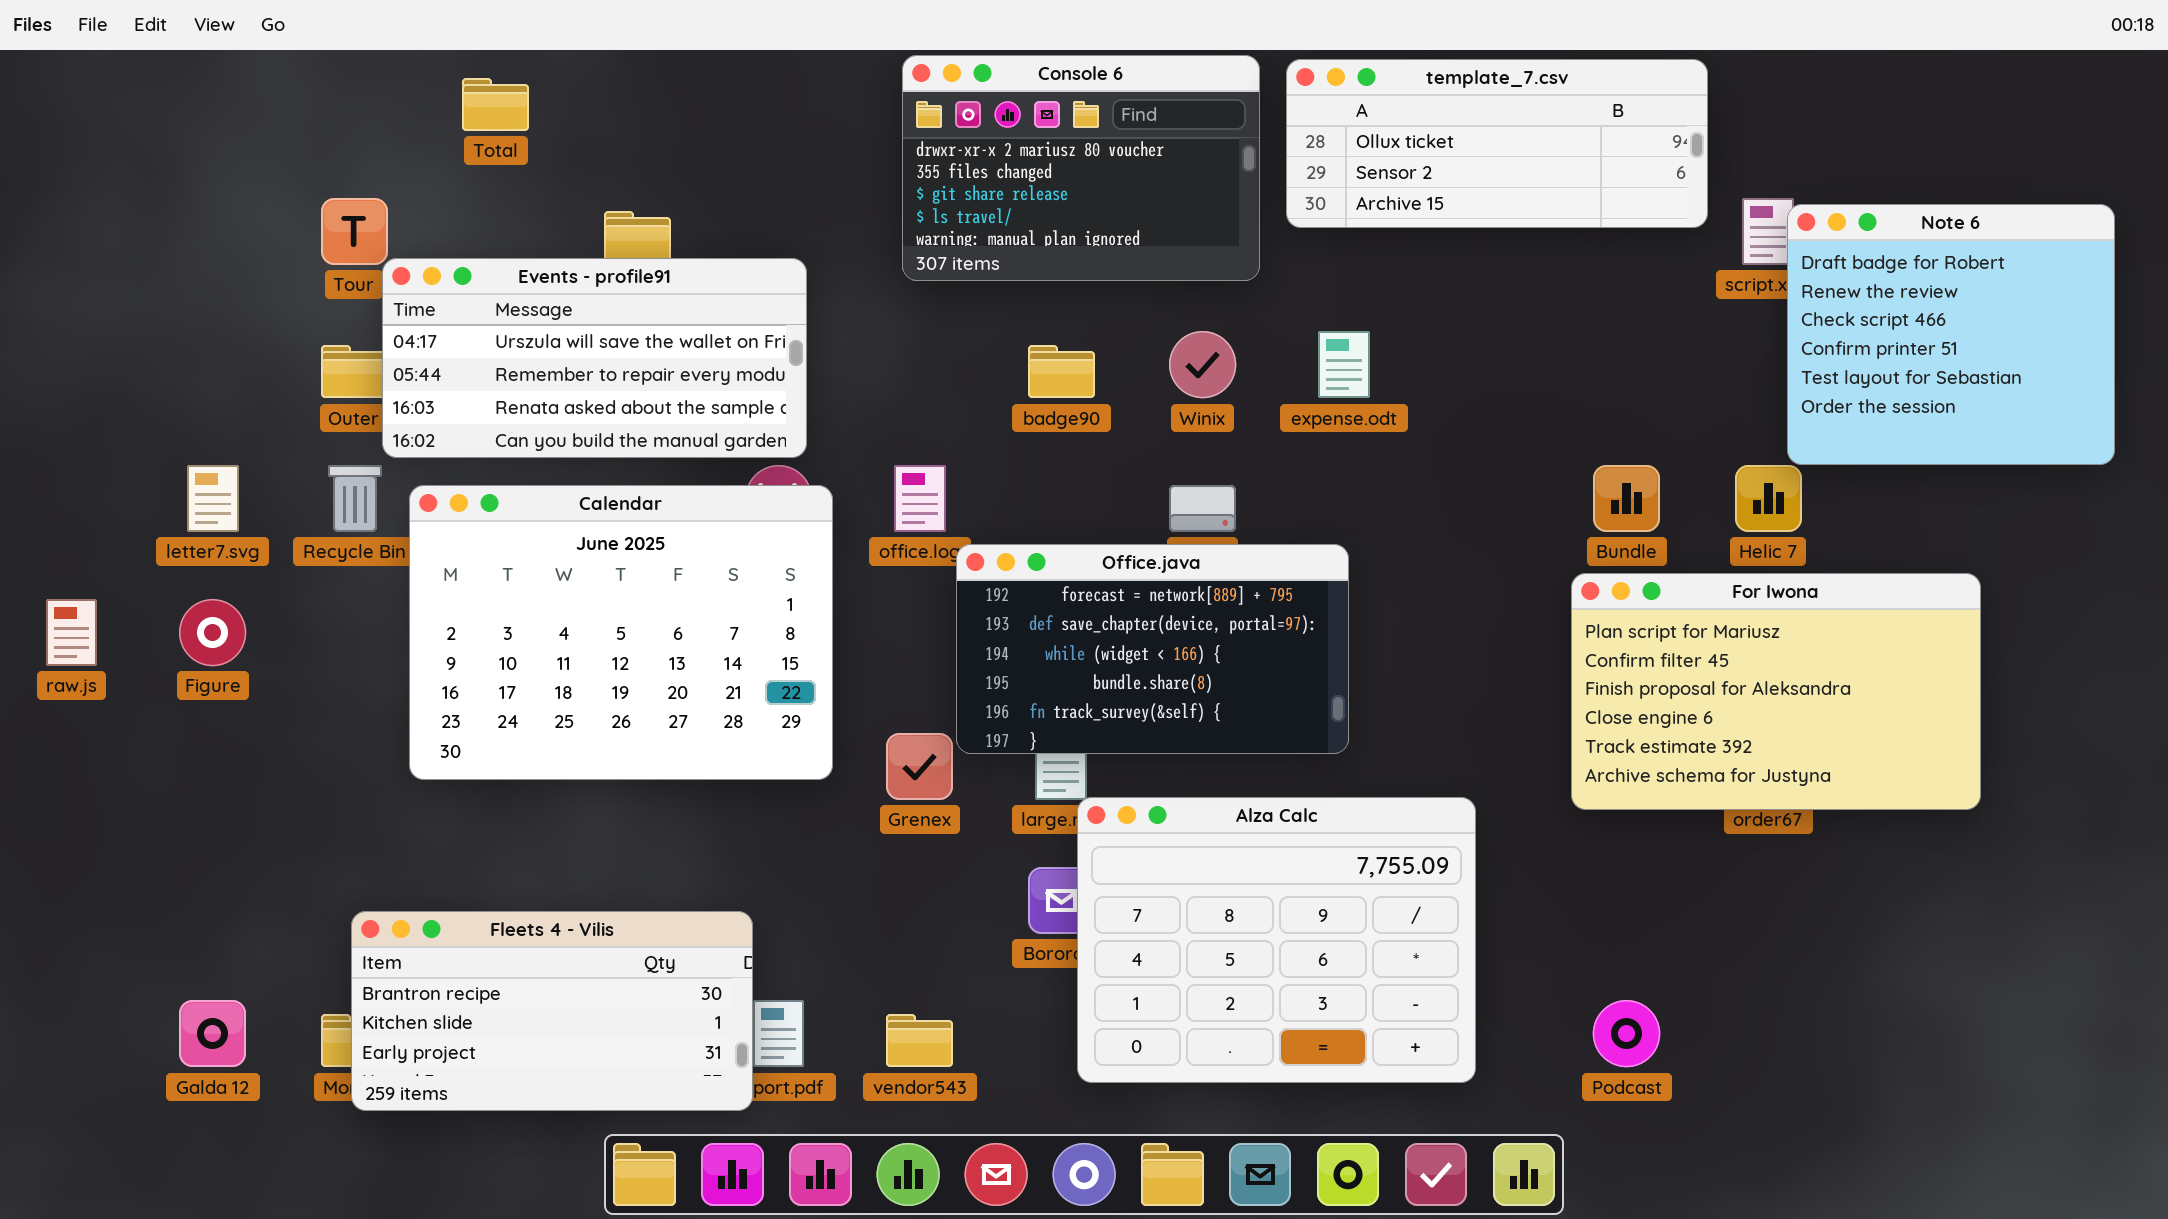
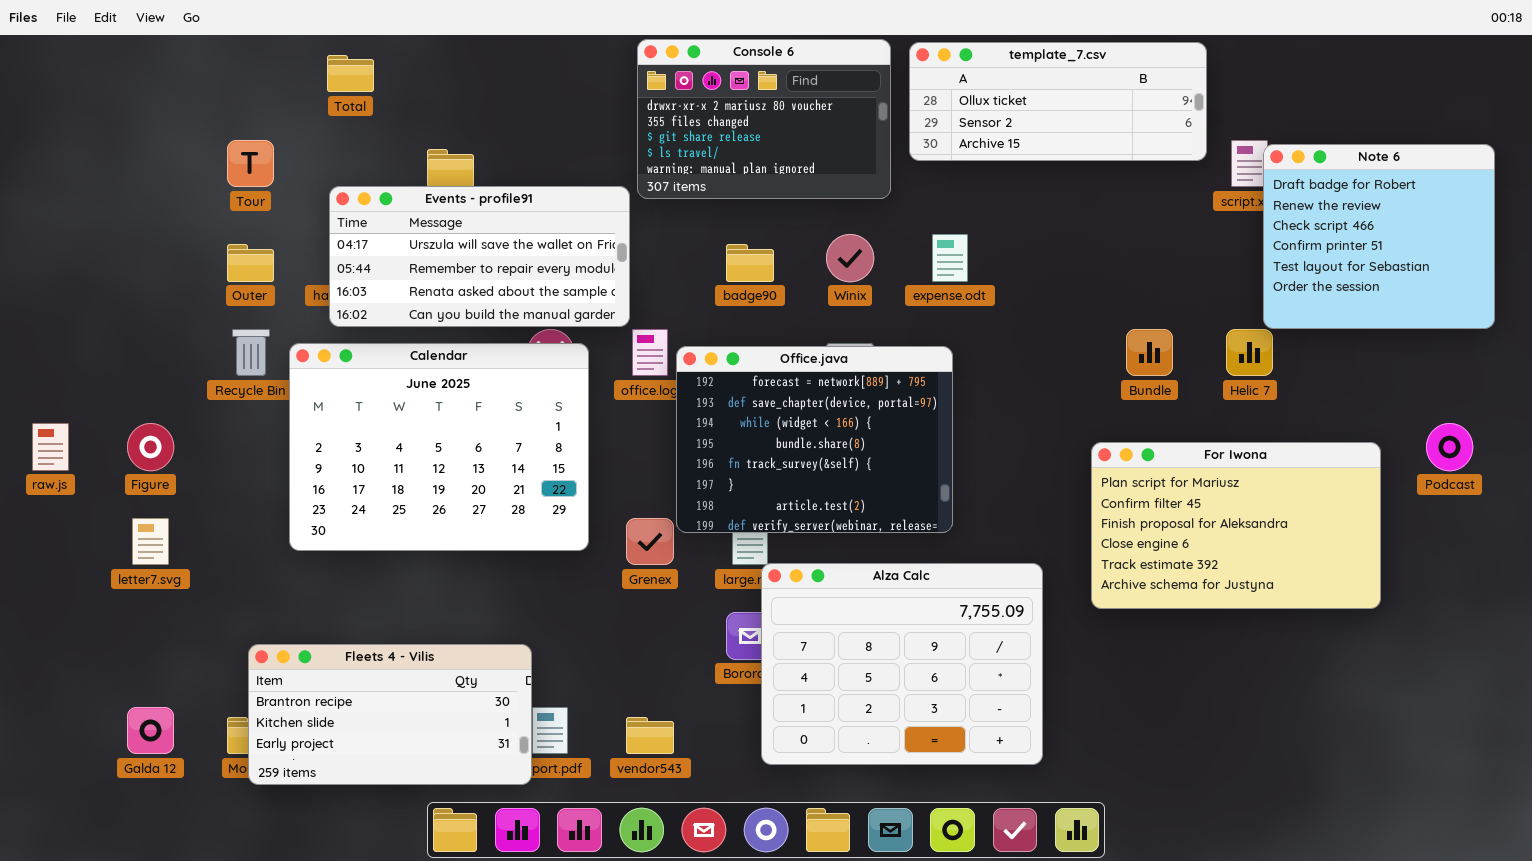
Events - profile91: [382,258,807,458] -> [329,186,630,327], moved
letter7.svg: [187,465,239,532] -> [132,518,169,565], moved
Office.java: [956,544,1349,754] -> [676,346,953,533], resized
For Iwona: [1571,573,1981,810] -> [1091,442,1381,609], moved
Podcast: [1593,1000,1660,1067] -> [1426,423,1473,471], moved

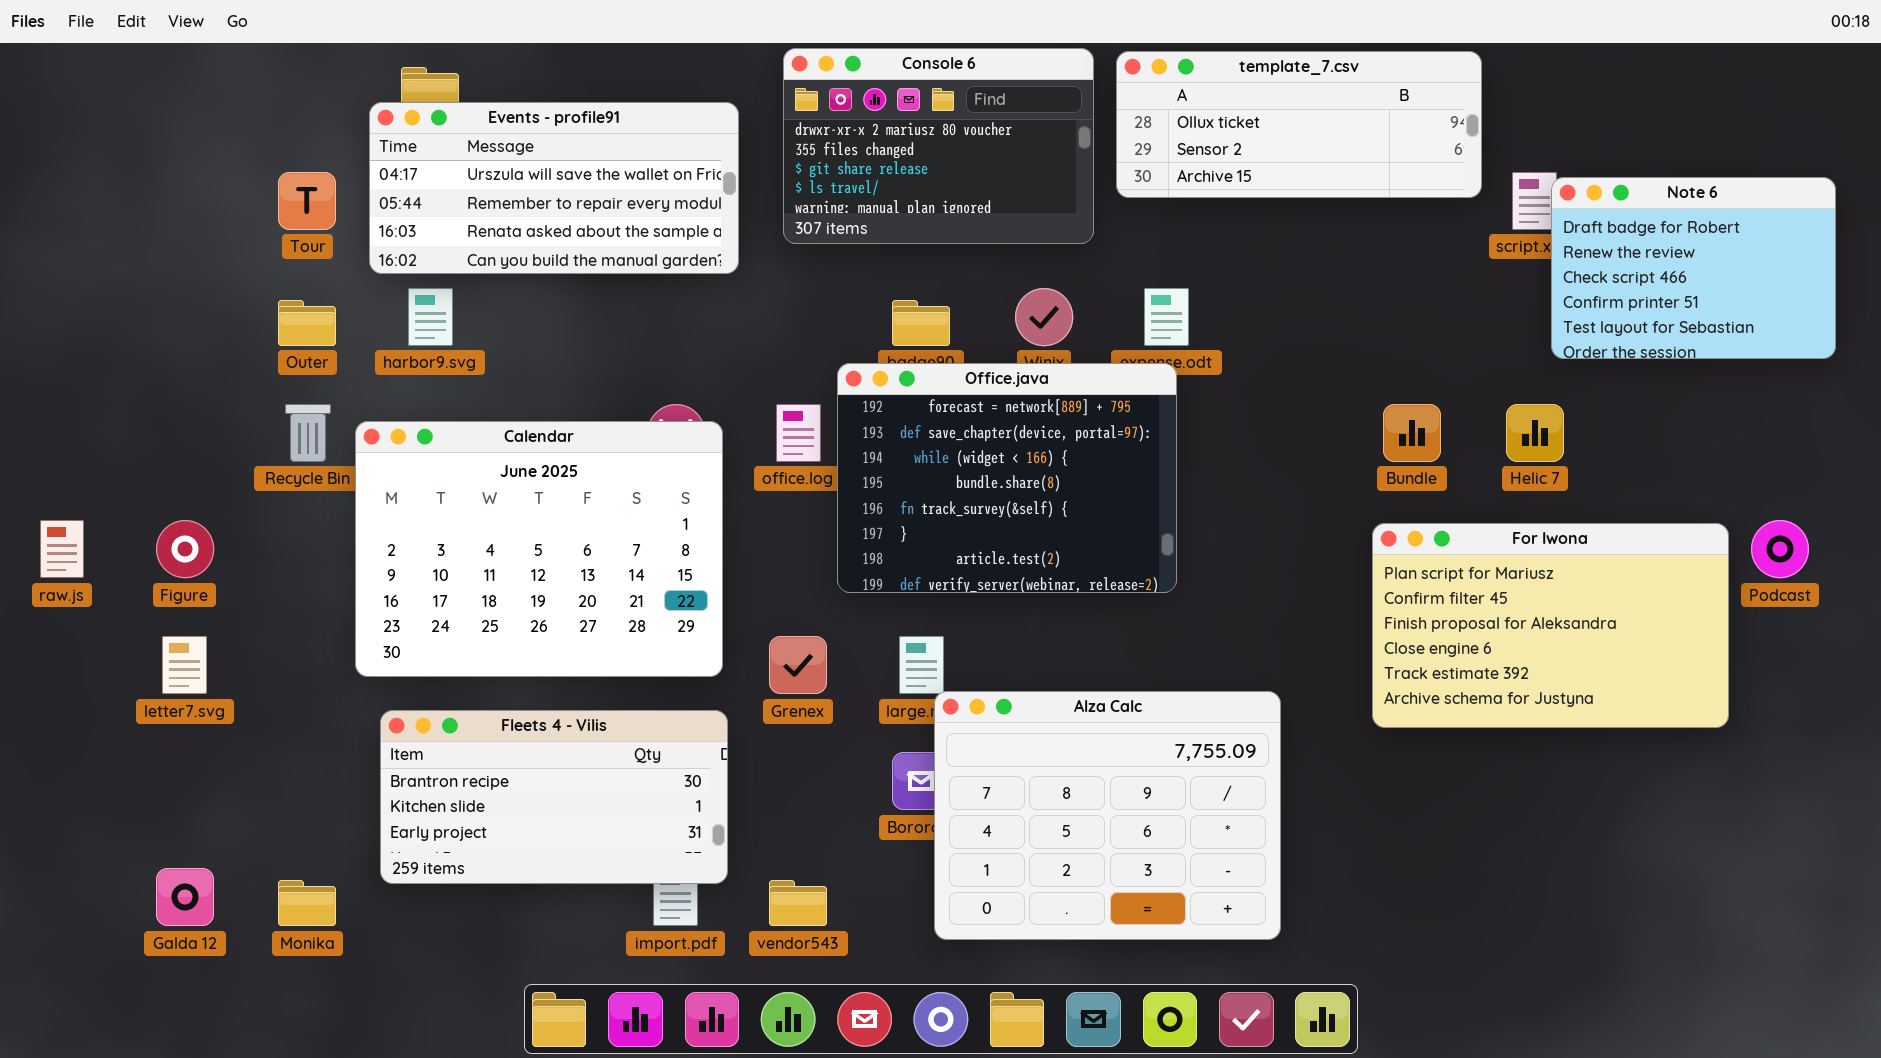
Note 6: [1263,144,1495,329] -> [1551,177,1836,359], resized
Events - profile91: [329,186,630,327] -> [369,102,739,274], moved
Office.java: [676,346,953,533] -> [837,363,1177,593], moved
For Iwona: [1091,442,1381,609] -> [1372,523,1729,728], moved
Fleets 4 - Vilis: [248,644,532,785] -> [380,710,728,884], moved

